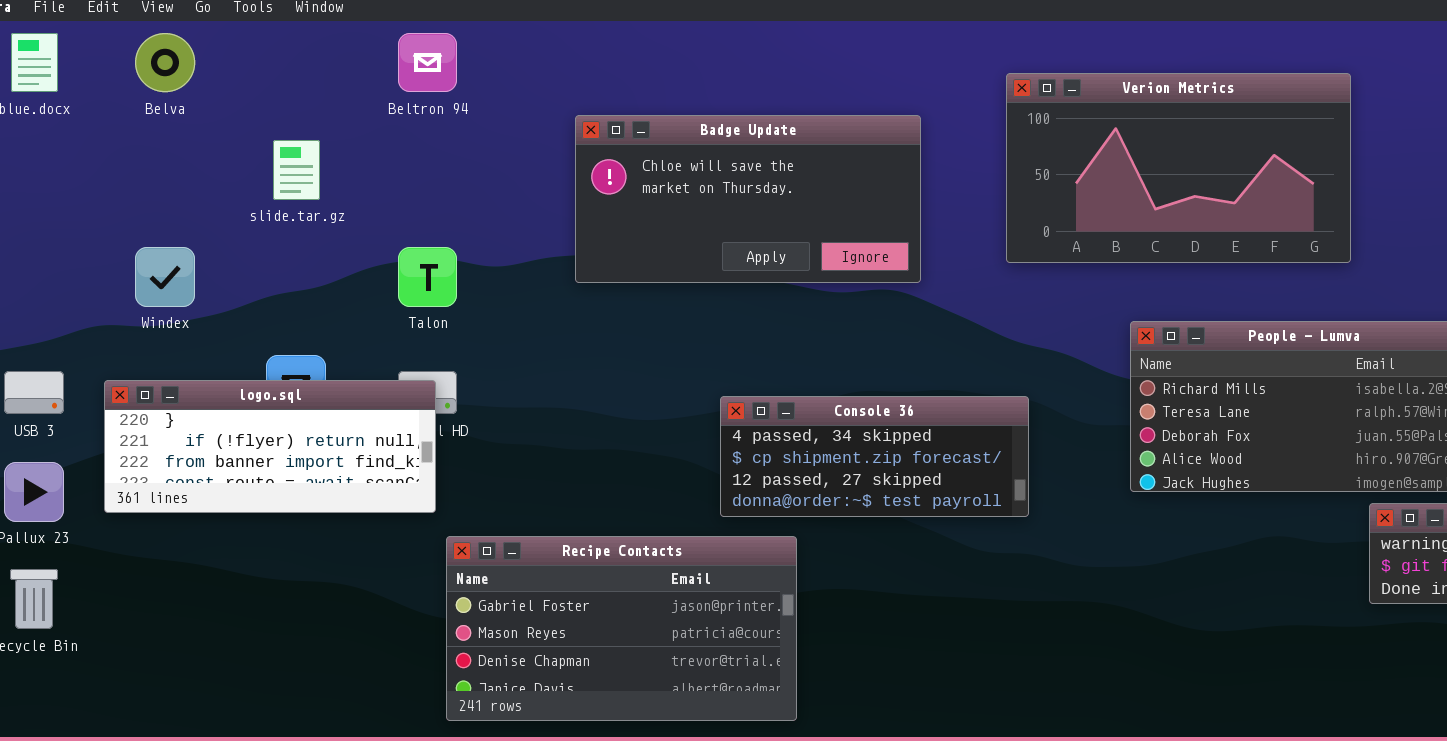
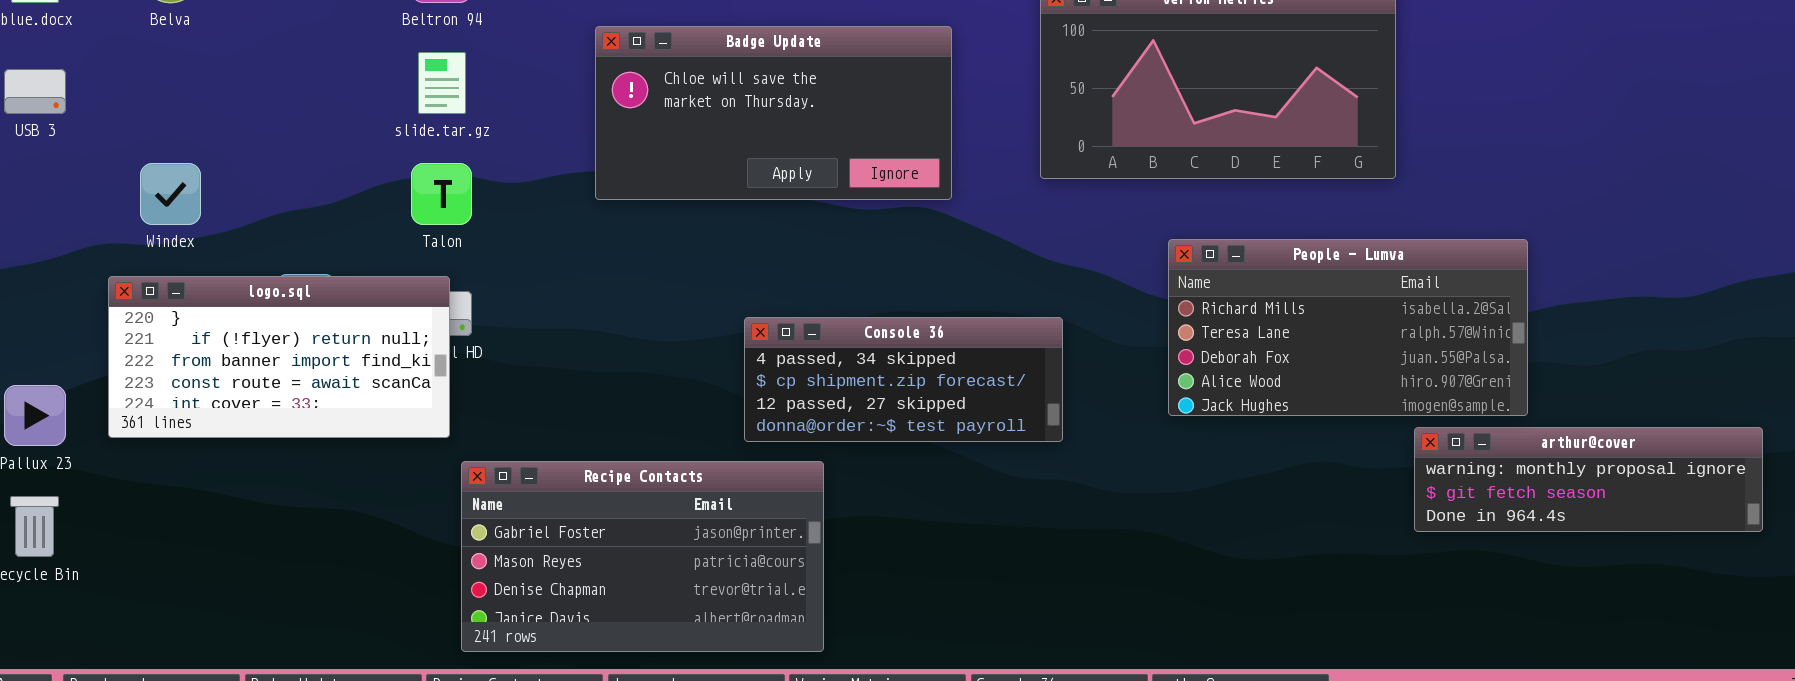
slide.tar.gz: [273,140,320,200] -> [418,52,466,114], moved
USB 3: [4,371,64,414] -> [4,69,66,114], moved
logo.sql: [104,380,436,513] -> [108,276,450,438], resized

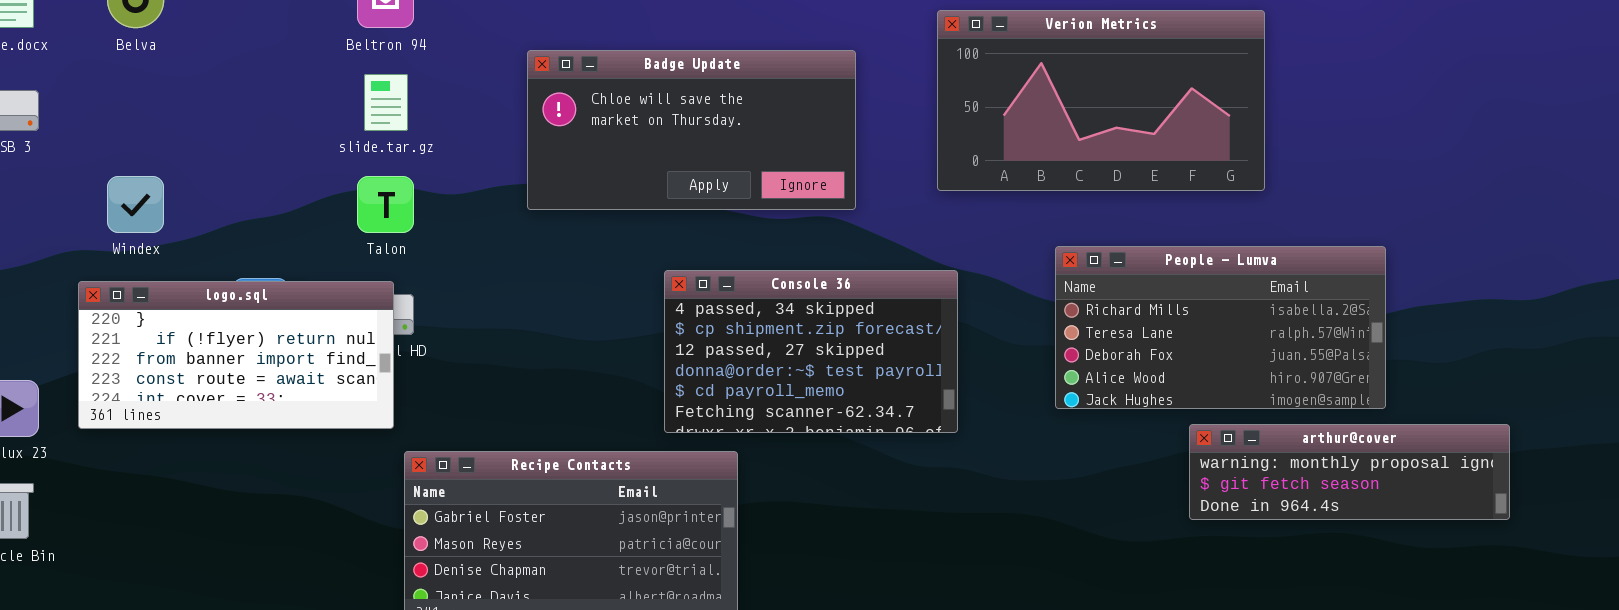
Console 36: [744,317,1063,442] -> [664,270,958,433], resized
arthur@cover: [1414,427,1763,532] -> [1189,424,1510,520], moved

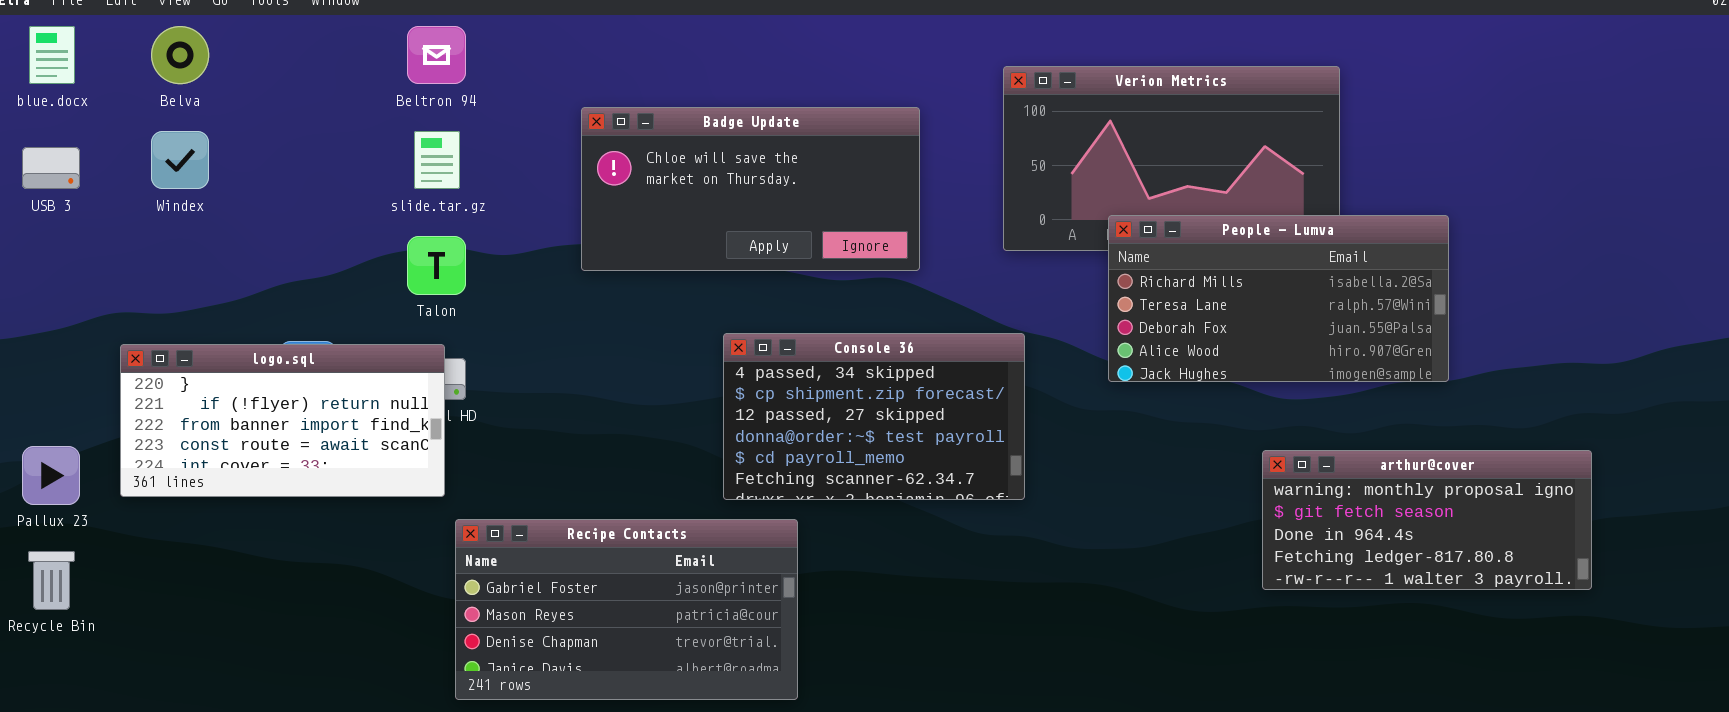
Windex: [107,176,164,233] -> [151,131,209,189], moved
People - Lumva: [1055,246,1386,409] -> [1108,215,1449,382], moved
arthur@cover: [1189,424,1510,520] -> [1262,450,1592,590], resized

